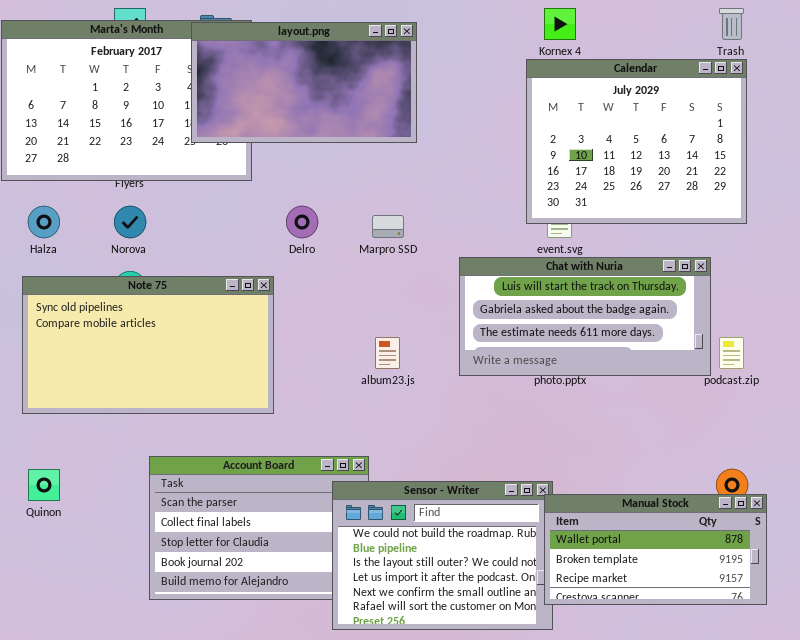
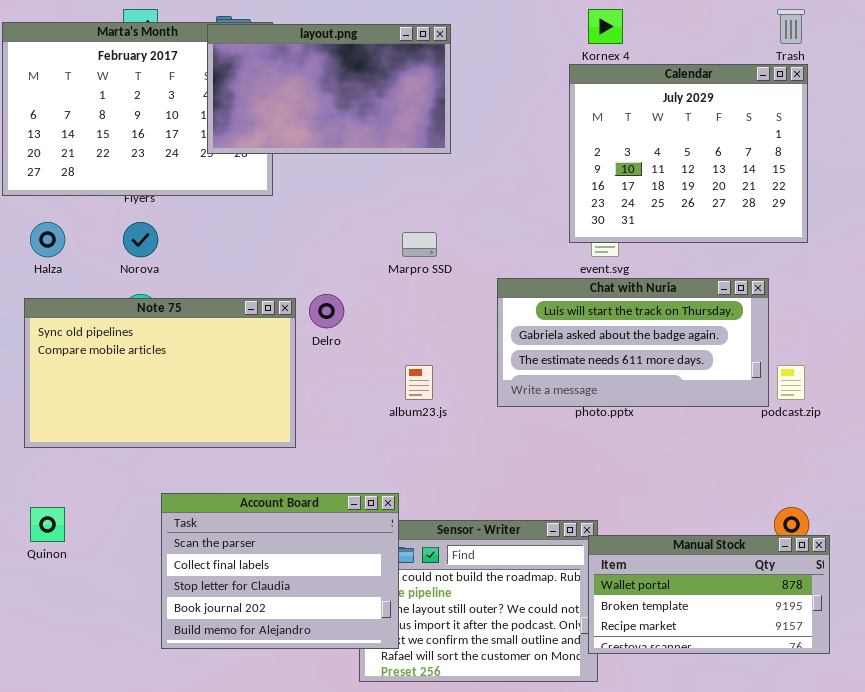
Delro: [286,206,318,238] -> [309,294,344,328], moved
Account Board: [149,456,369,600] -> [161,493,399,649], raised

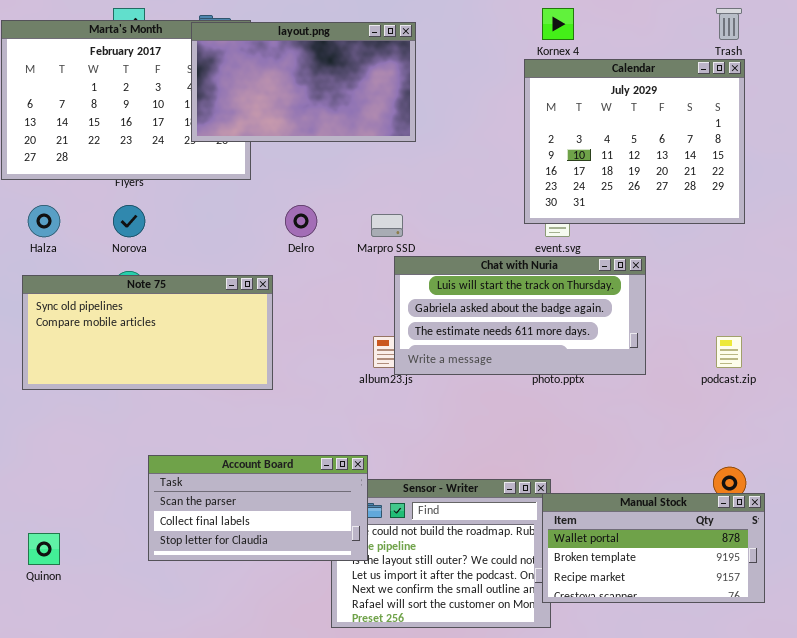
Chat with Nuria: [497,278,769,407] -> [394,256,646,375], moved
Delro: [309,294,344,328] -> [285,205,317,237], moved
Note 75: [24,298,296,448] -> [22,275,273,390], resized
Account Board: [161,493,399,649] -> [148,455,368,561], resized
Quinon: [30,507,65,542] -> [28,533,60,565], moved

